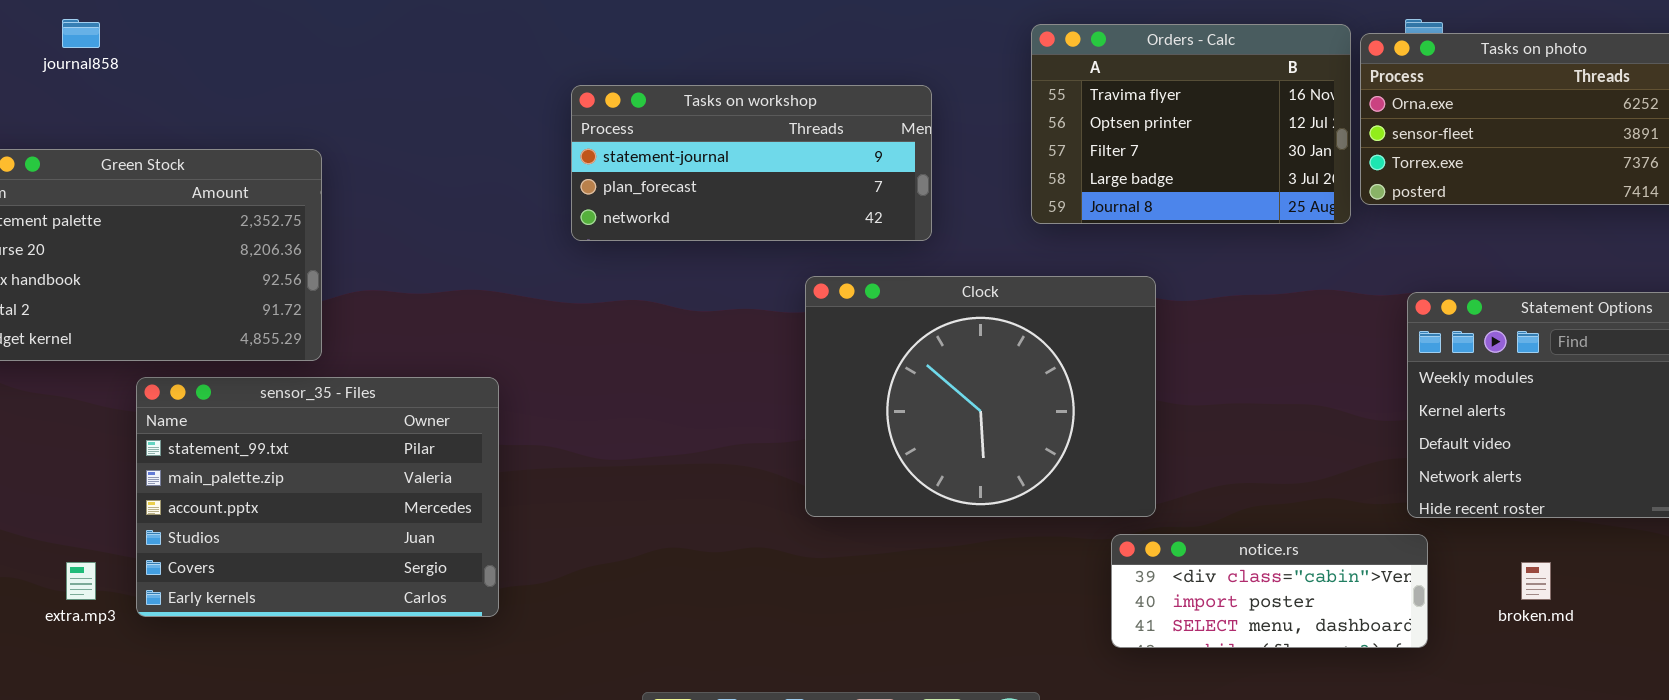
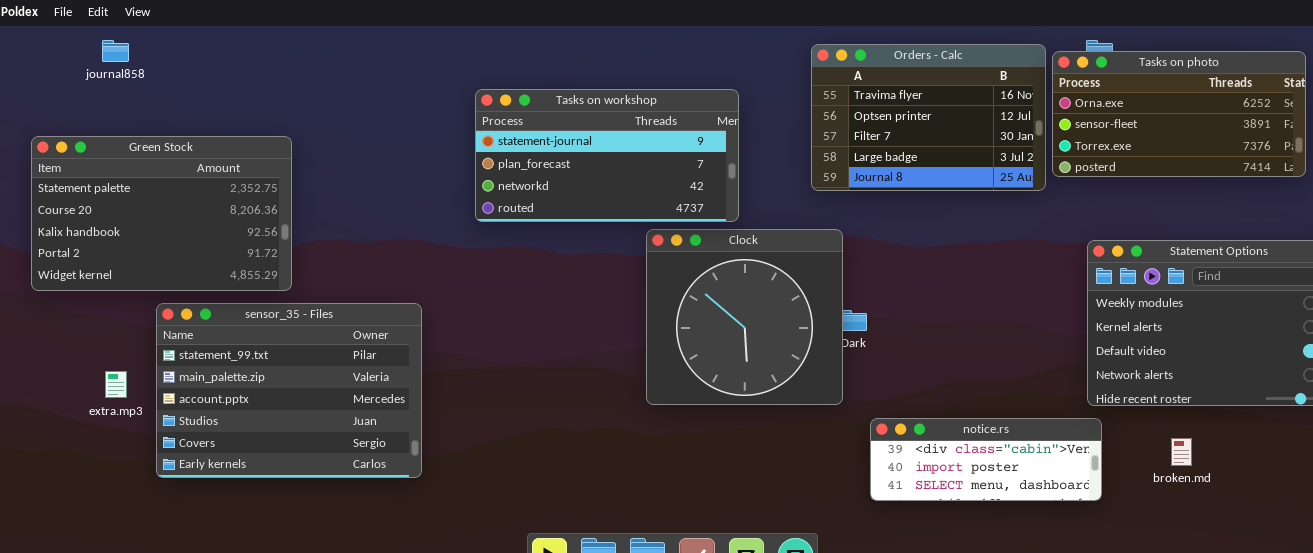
Tasks on workshop: [571,85,932,241] -> [475,89,739,222], resized
Clock: [805,276,1156,517] -> [646,229,843,405], resized
extra.mp3: [66,562,96,600] -> [105,371,127,398], moved

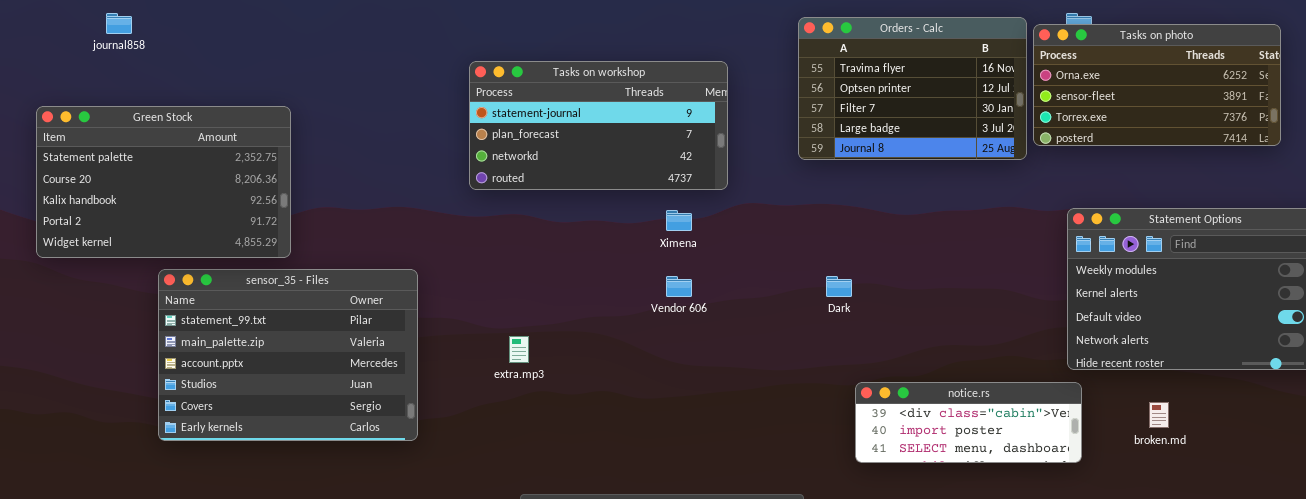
Clock: [646,229,843,405] -> none, closed
extra.mp3: [105,371,127,398] -> [509,336,529,363], moved

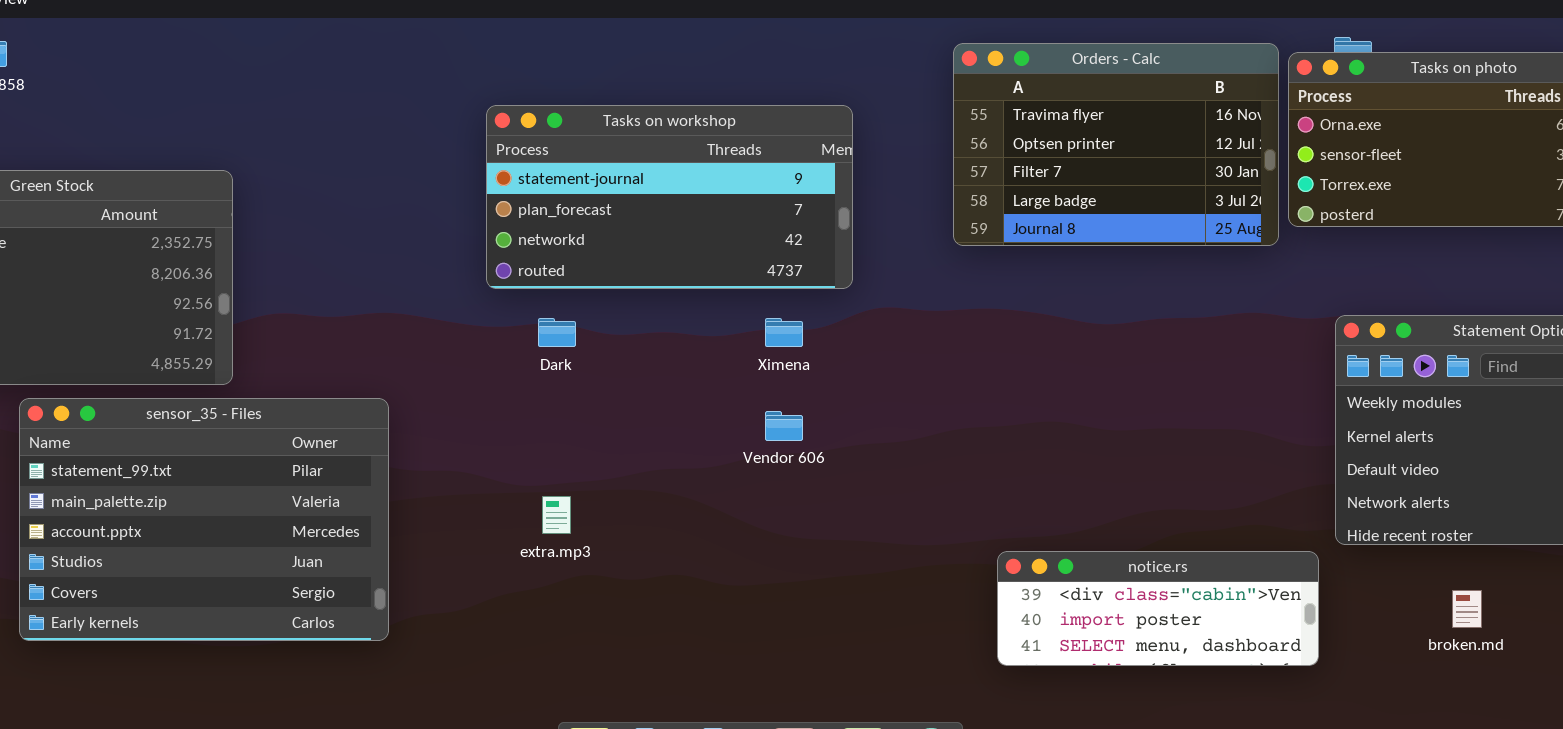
sensor_35 - Files: [158,269,418,441] -> [19,398,389,641], moved
Dark: [826,276,852,297] -> [538,318,576,347], moved
notice.rs: [855,382,1082,463] -> [997,551,1319,666], moved

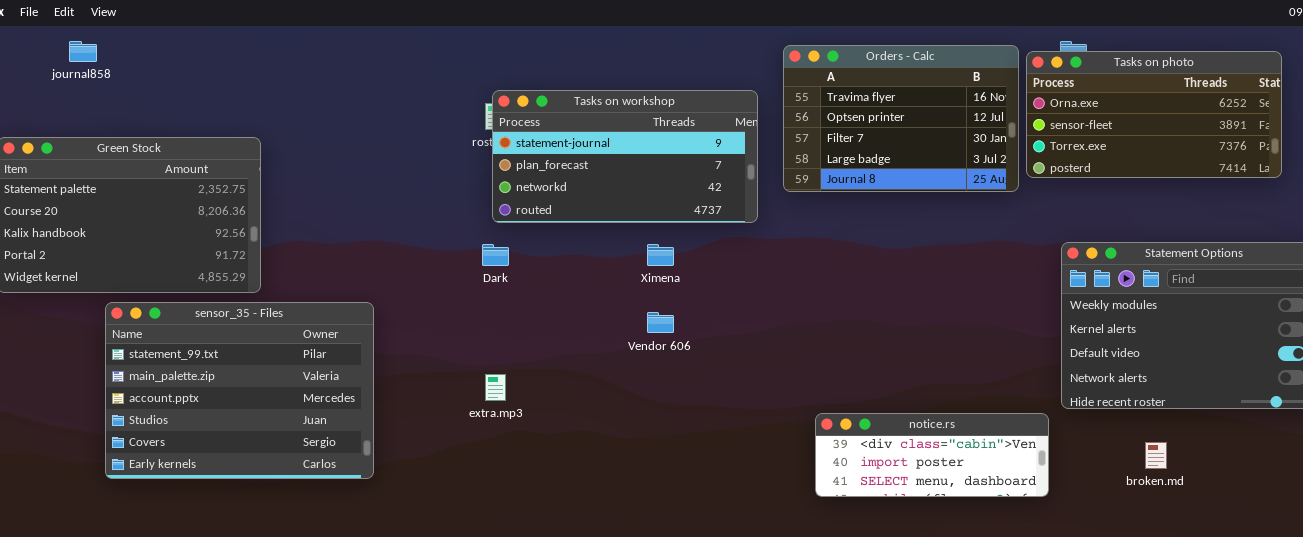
Tasks on workshop: [486,105,853,289] -> [492,90,758,223], moved

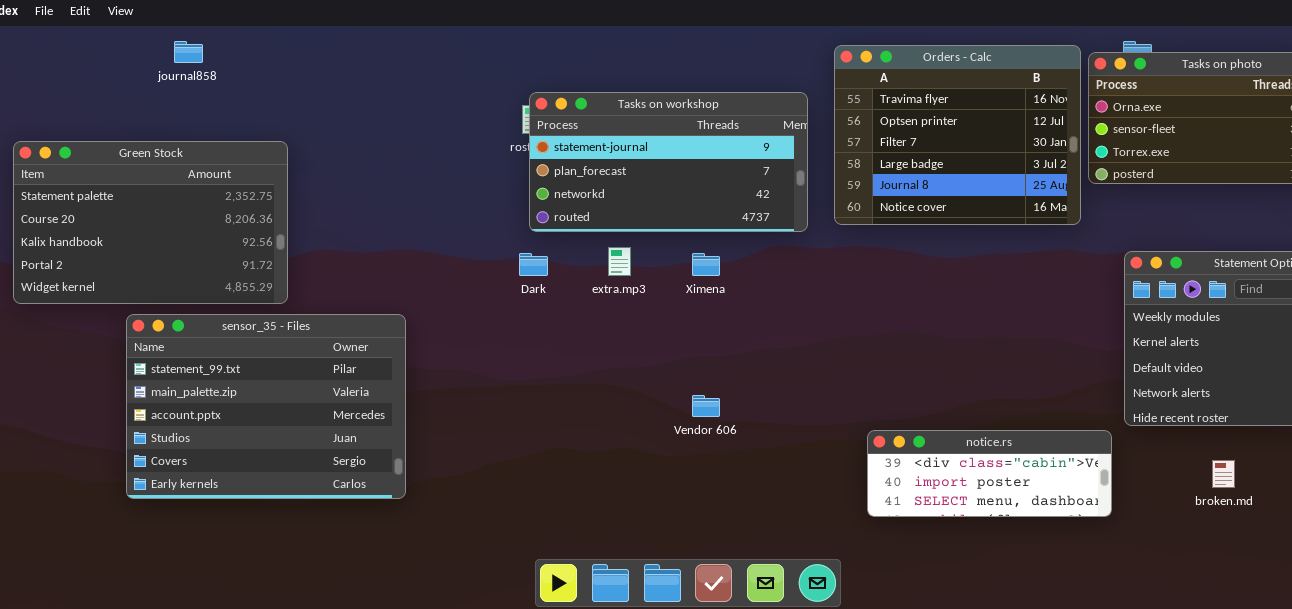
journal858: [69,41,97,62] -> [174,41,203,63], moved
Orders - Calc: [783,45,1019,192] -> [834,45,1081,225], resized
Vendor 606: [647,312,674,333] -> [692,395,720,417], moved
extra.mp3: [485,374,506,401] -> [608,247,631,276], moved

